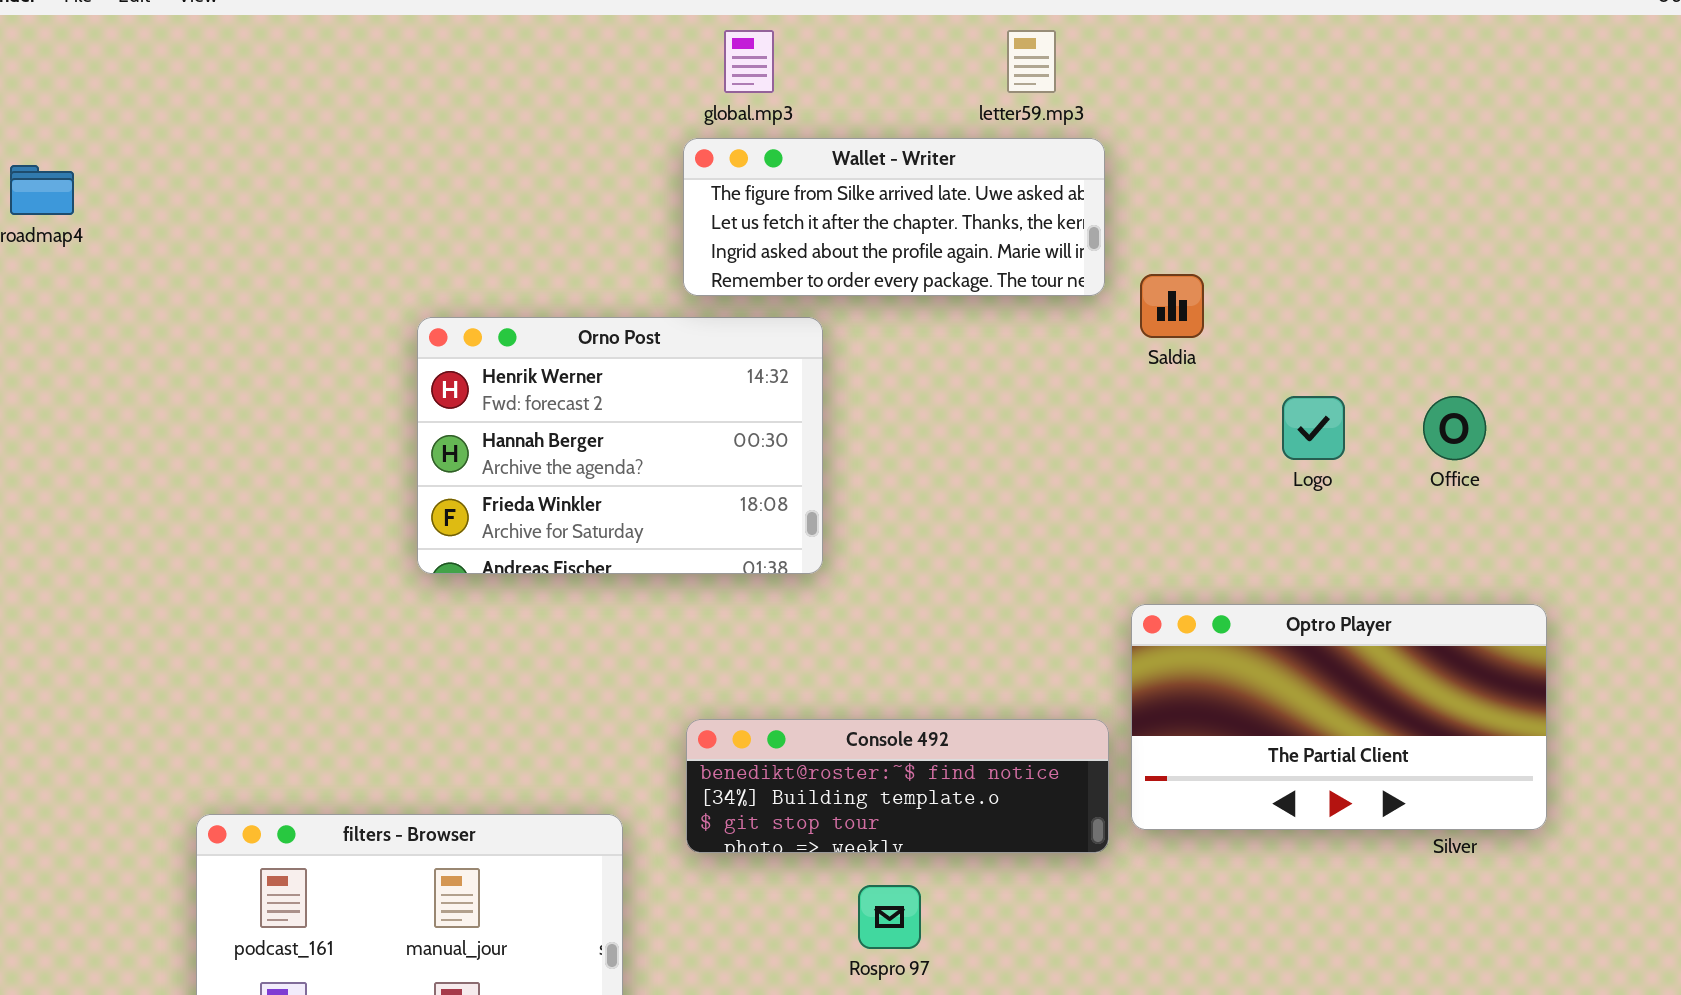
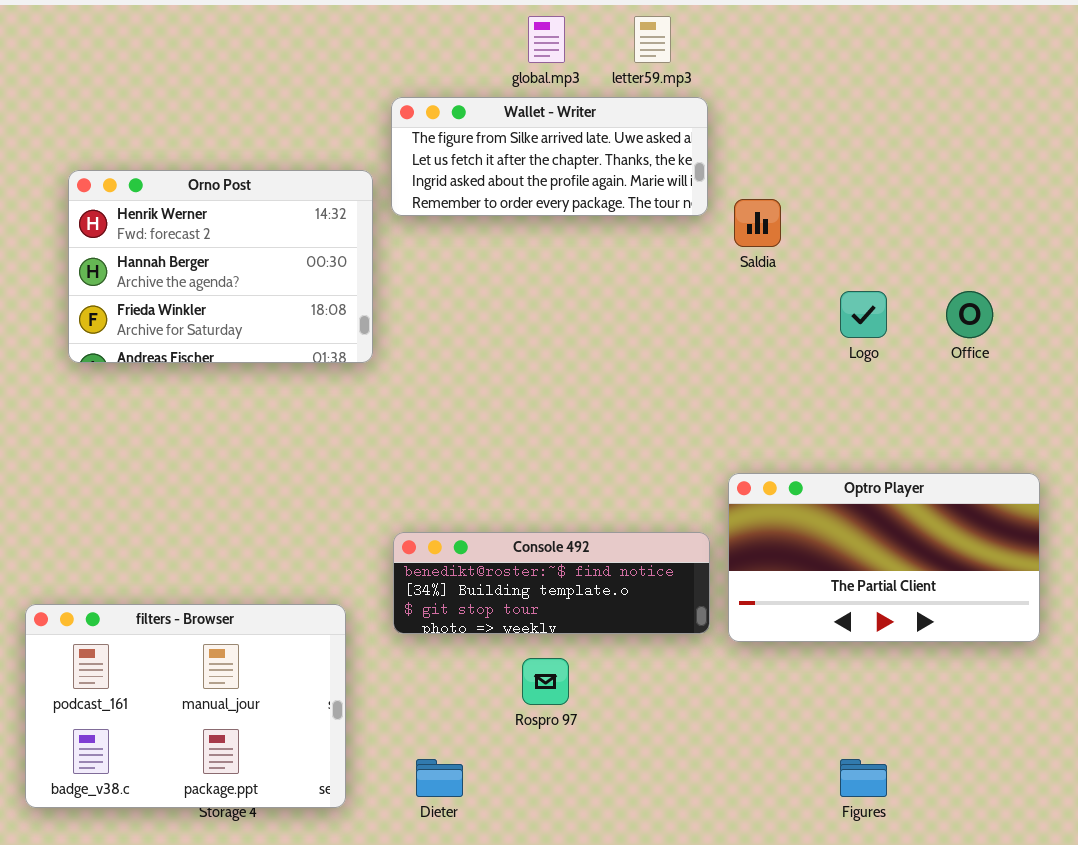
global.mp3: [724,30,774,93] -> [528,16,565,63], moved
Orno Post: [417,317,823,574] -> [68,170,373,363], moved
Optro Player: [1131,604,1547,830] -> [728,473,1040,642], moved

